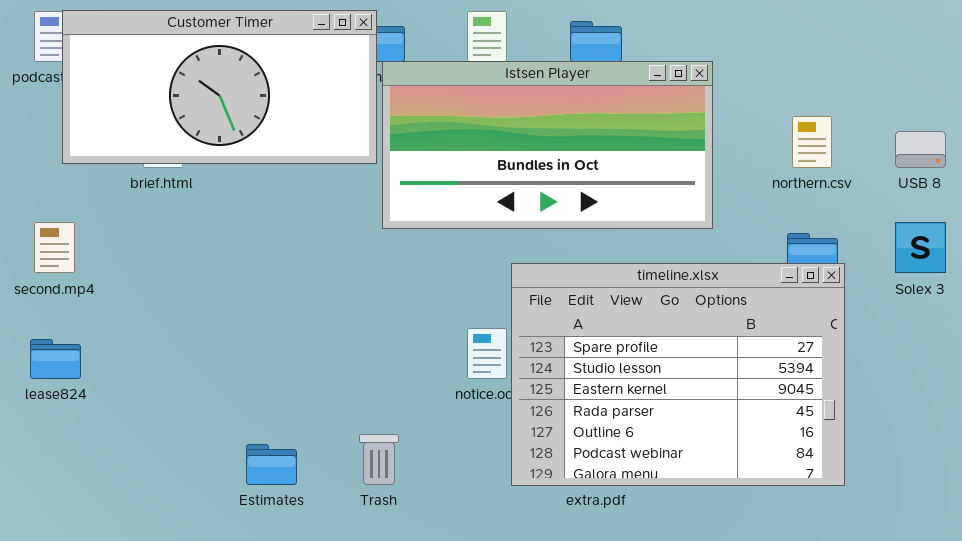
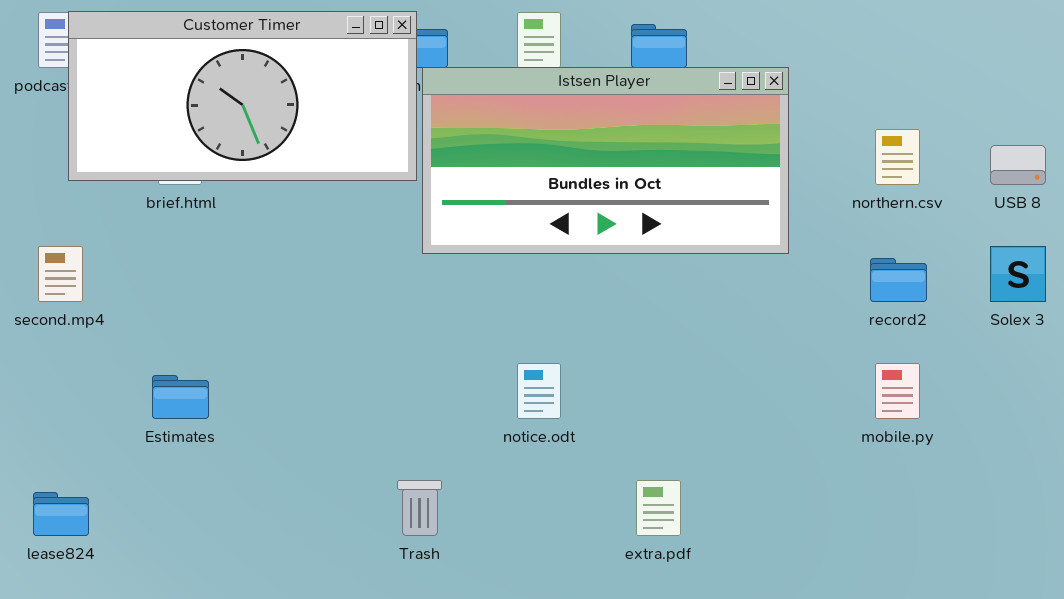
timeline.xlsx: [511,263,845,486] -> none, closed
lease824: [30,339,81,379] -> [33,492,89,536], moved
Estimates: [246,444,297,485] -> [152,375,209,419], moved

